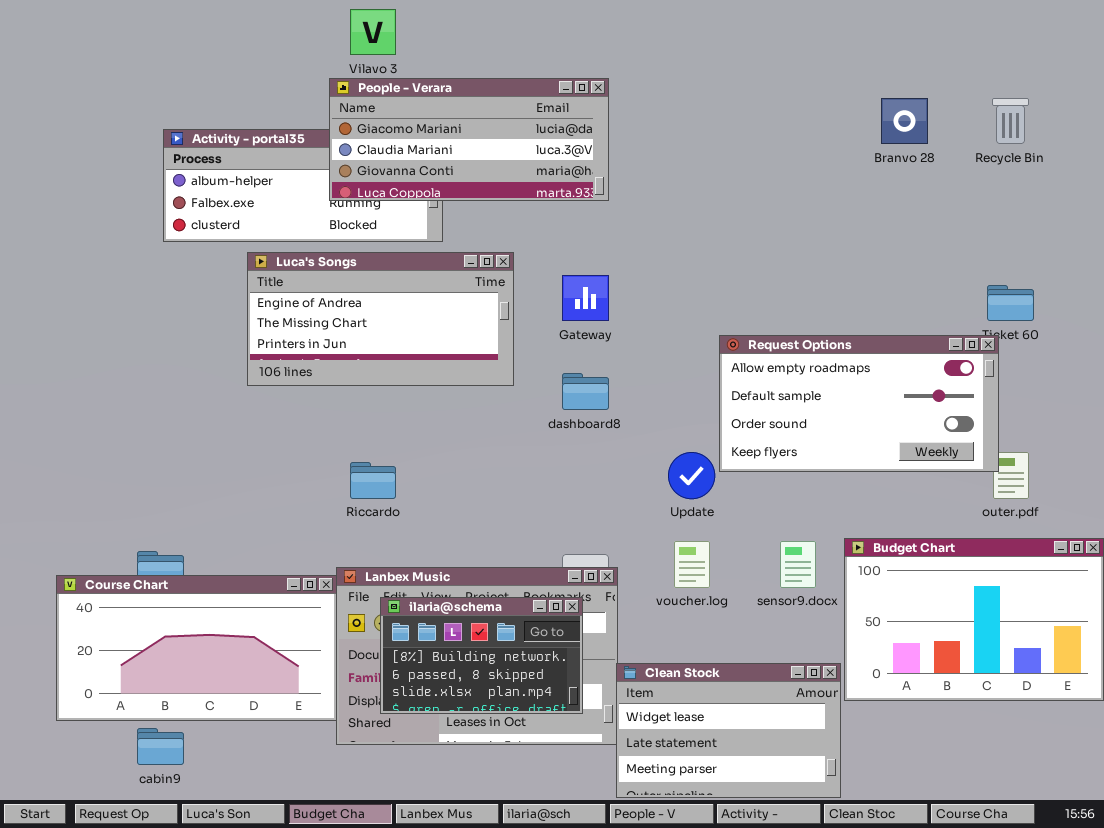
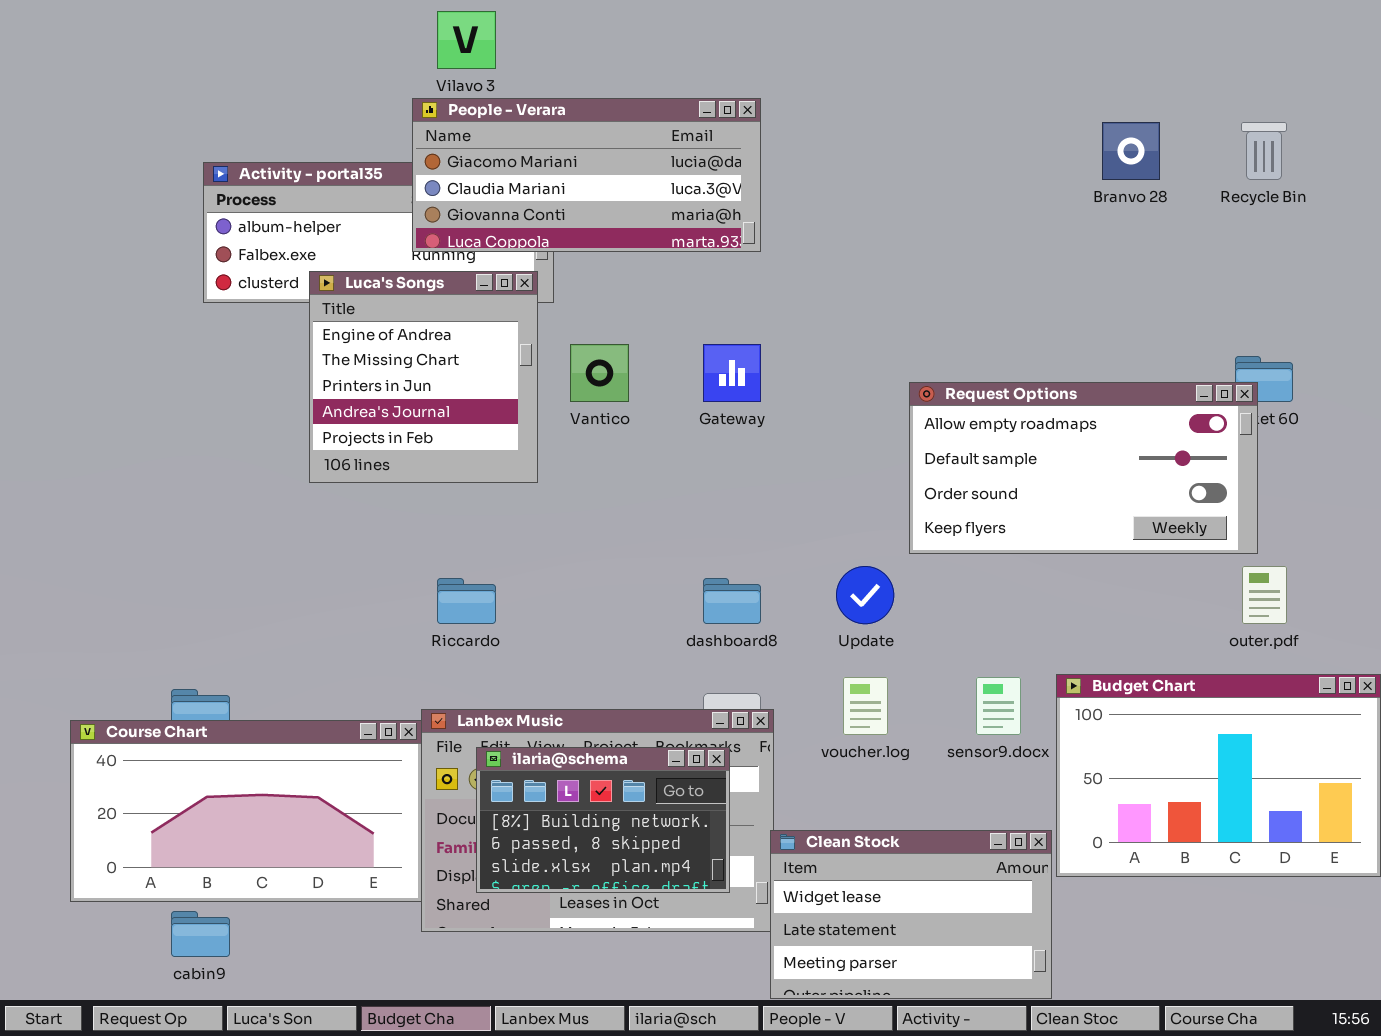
Luca's Songs: [247,252,514,386] -> [309,271,538,483], resized
Request Options: [719,335,999,472] -> [909,382,1258,554], moved
dashboard8: [562,373,609,410] -> [703,578,761,624], moved

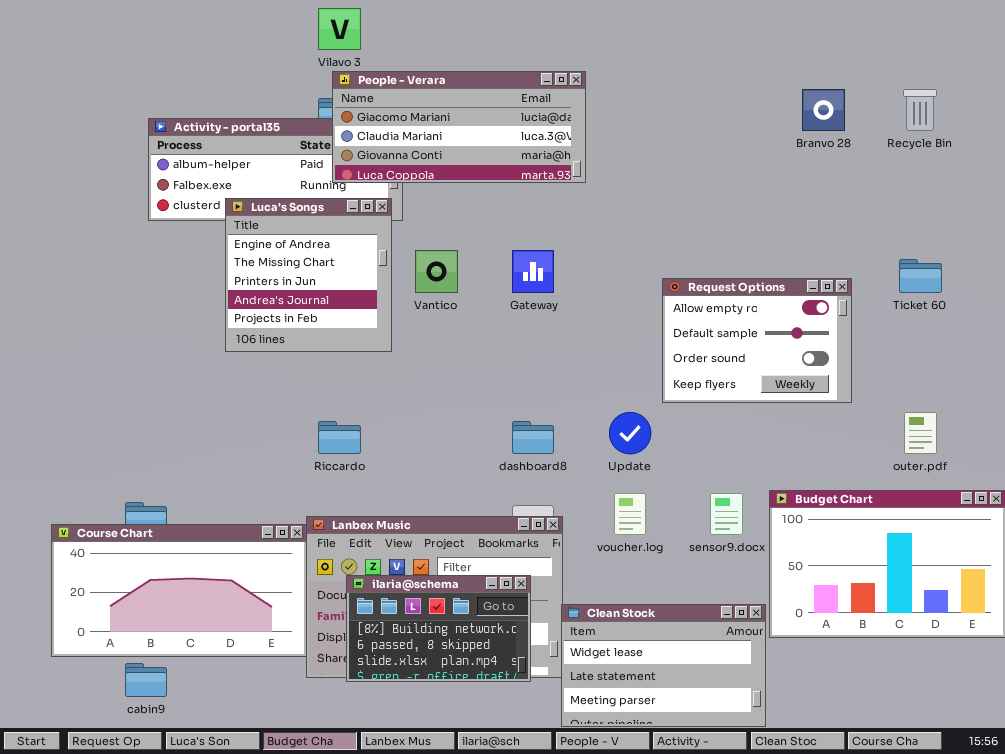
People - Verara: [412,98,761,252] -> [332,71,586,183], moved
Request Options: [909,382,1258,554] -> [662,278,852,403], resized
ilaria@schema: [476,747,730,893] -> [346,575,531,682], moved

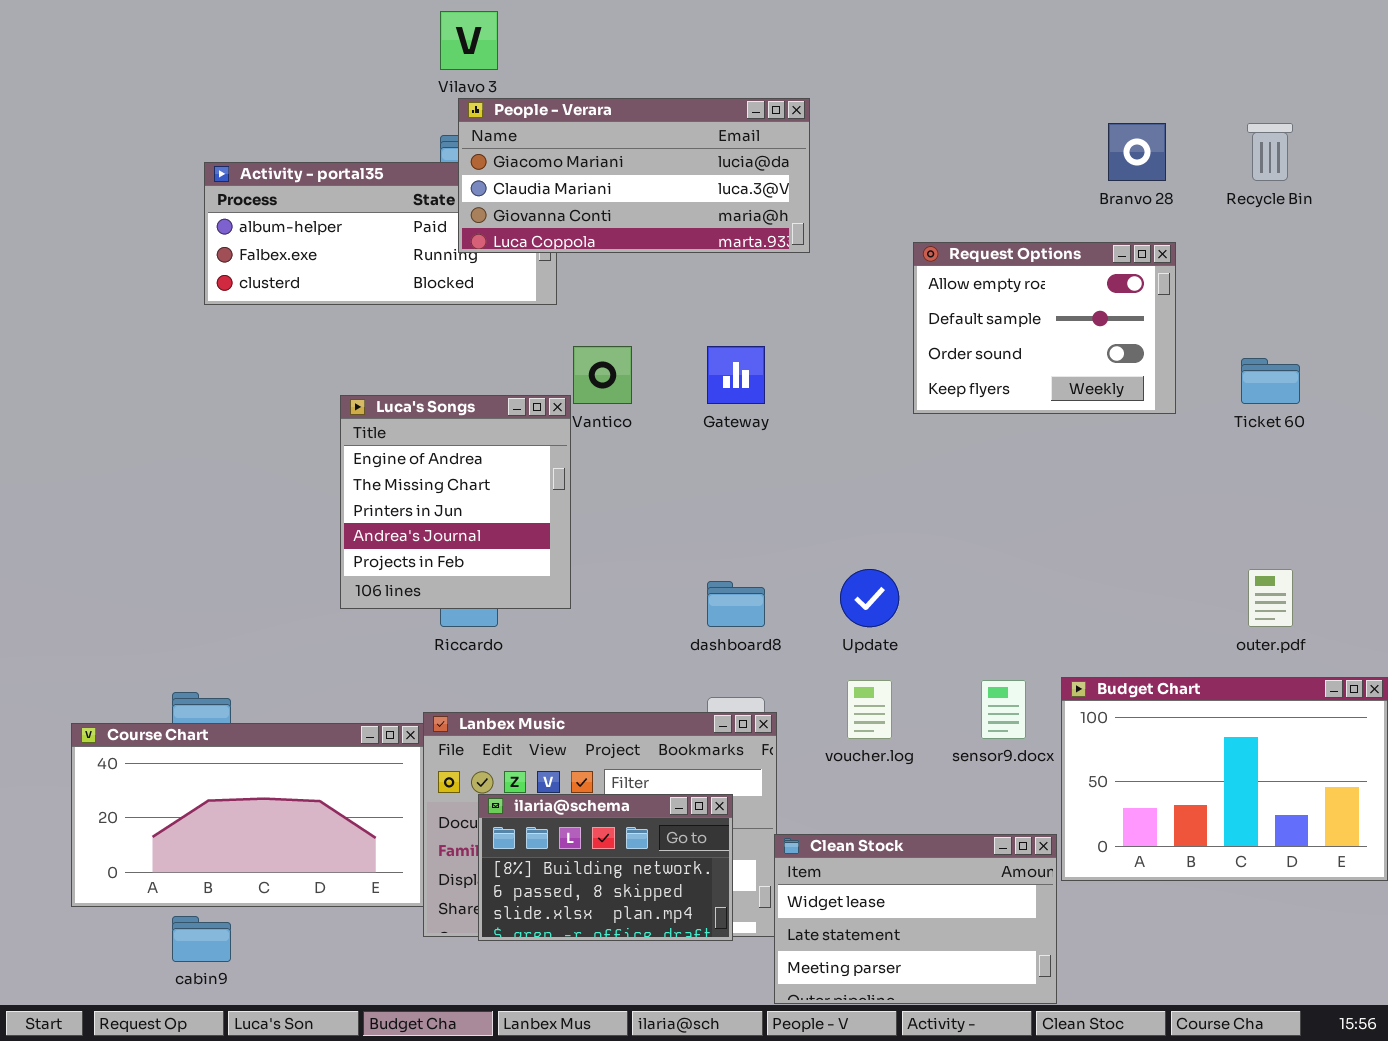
Luca's Songs: [225,198,392,352] -> [340,395,571,609], moved
Request Options: [662,278,852,403] -> [913,242,1176,414], moved

